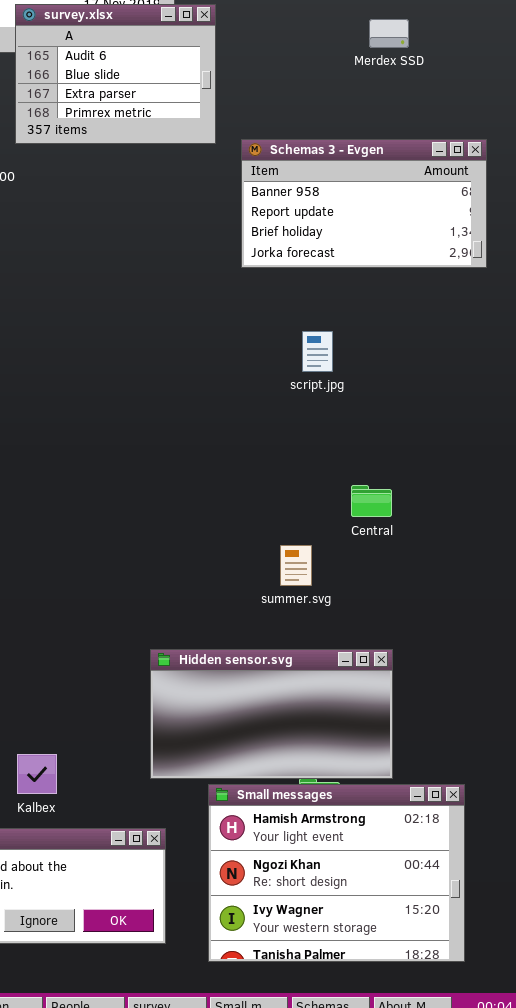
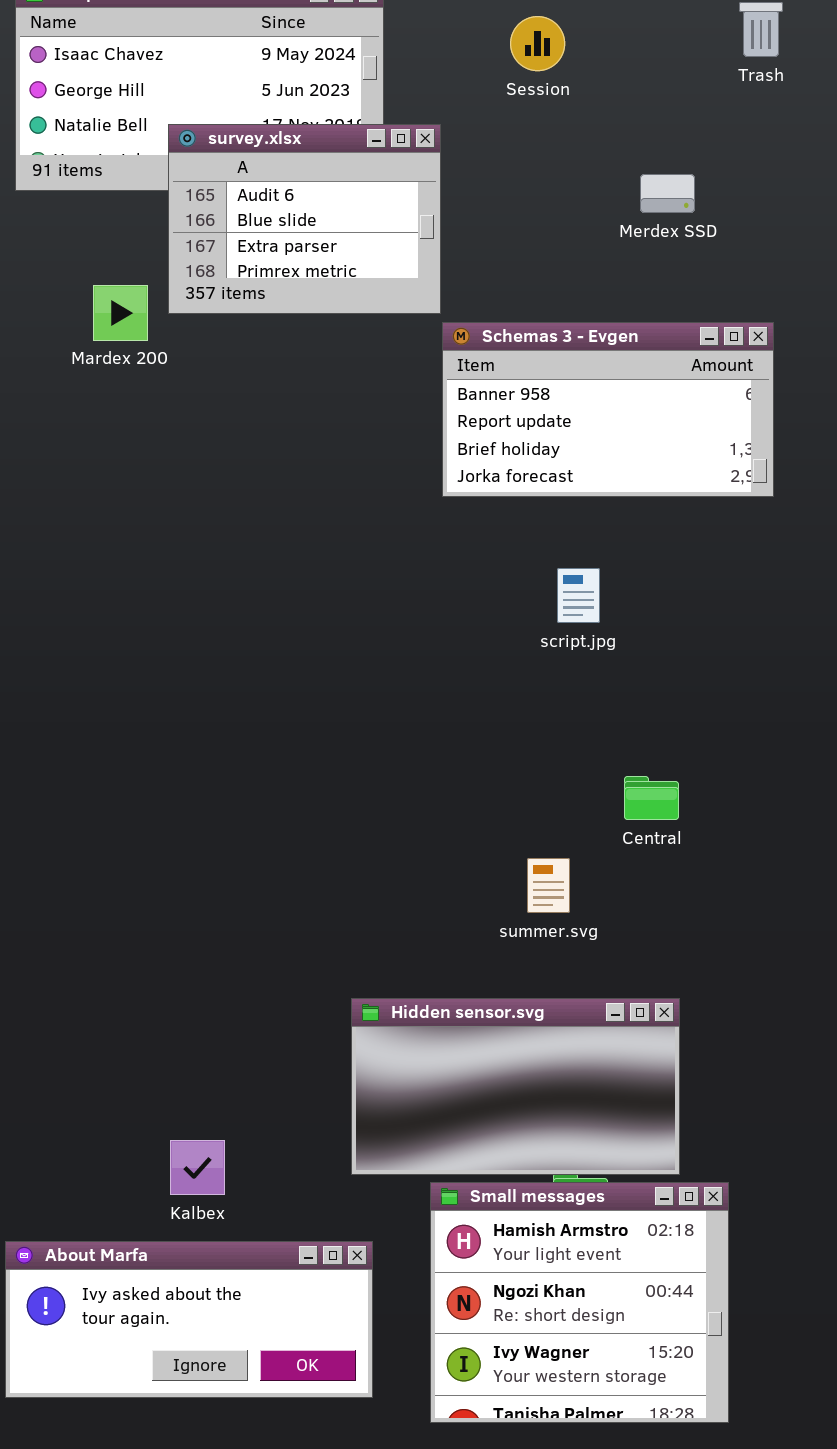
Merdex SSD: [369,19,409,48] -> [640,174,695,213], moved
Schemas 3 - Evgen: [241,139,487,268] -> [442,322,774,497], moved
Small messages: [208,784,465,962] -> [430,1182,729,1423], resized

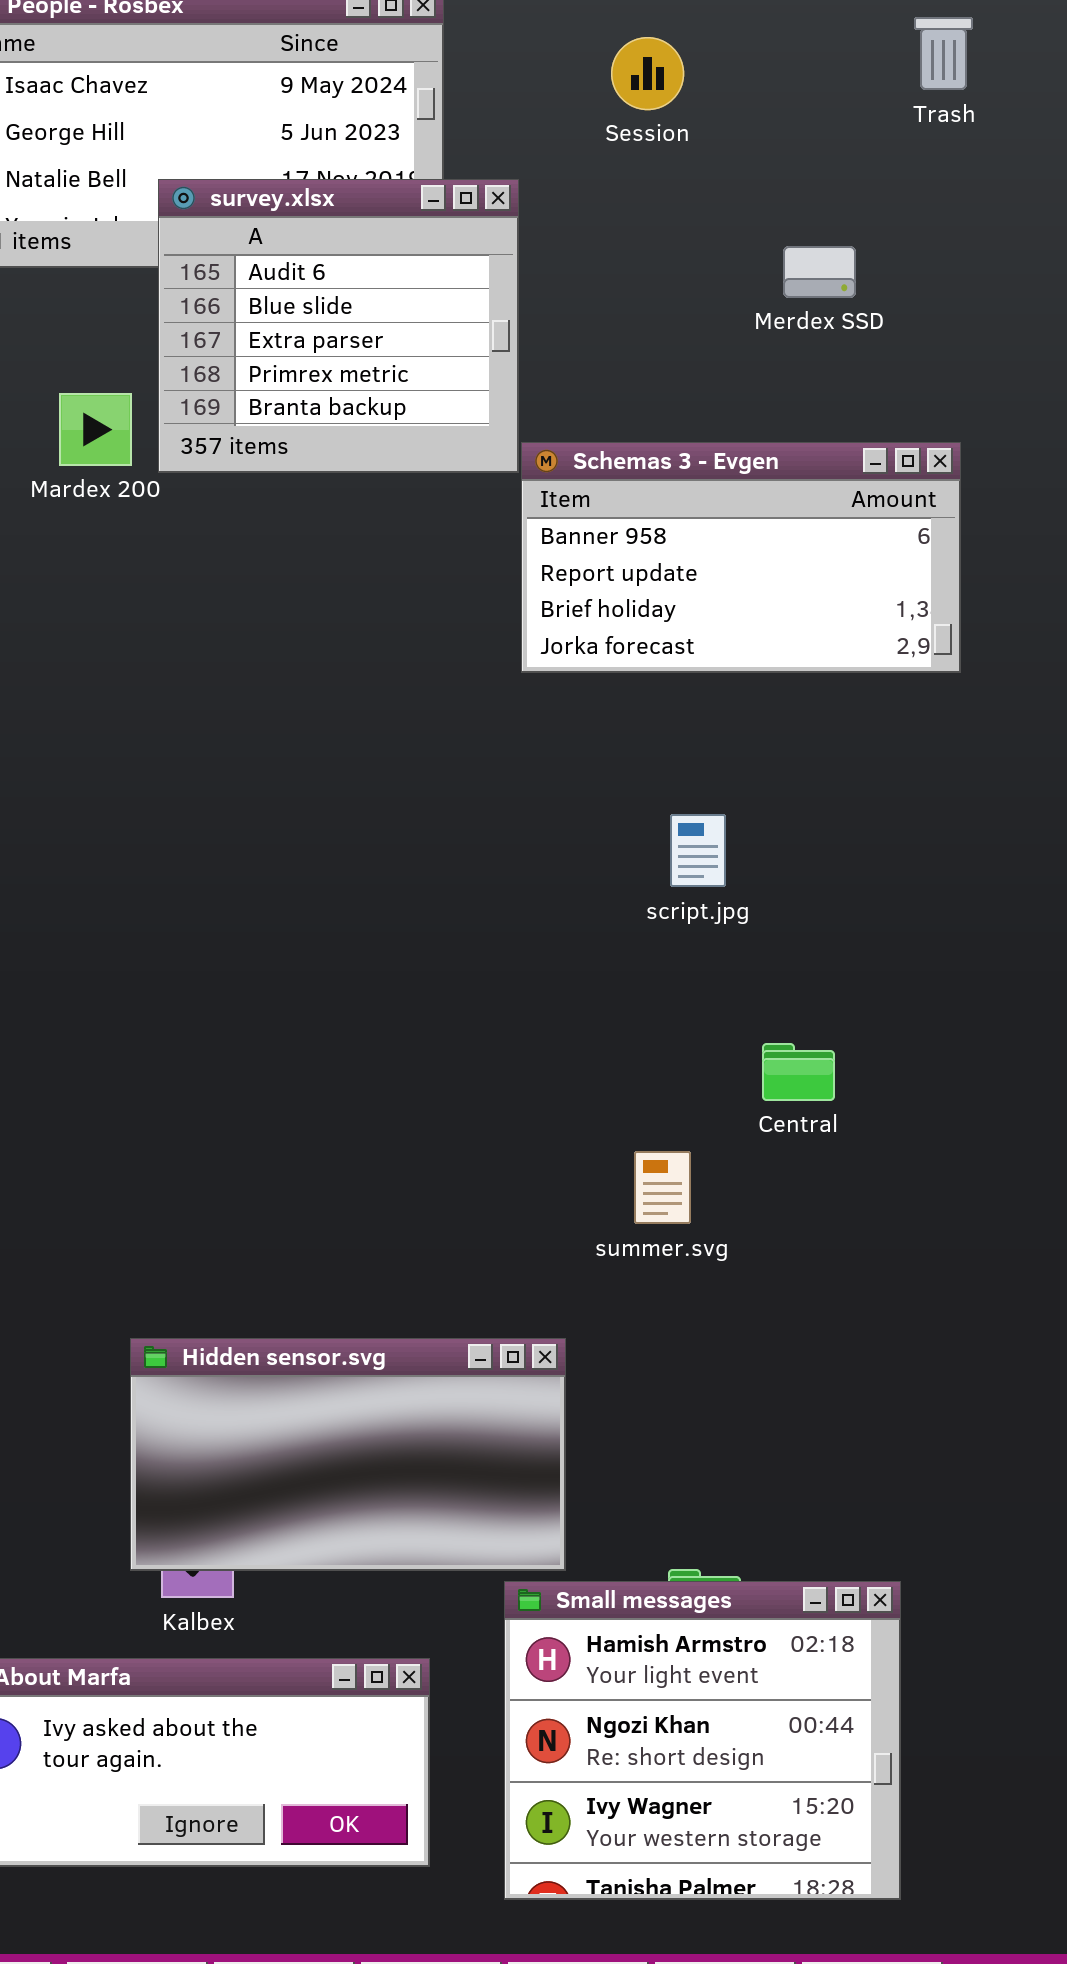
survey.xlsx: [168,124,441,314] -> [158,179,519,473], resized
script.jpg: [557,568,600,623] -> [670,814,726,887], moved
Hidden sensor.svg: [351,998,680,1175] -> [130,1338,566,1571], moved

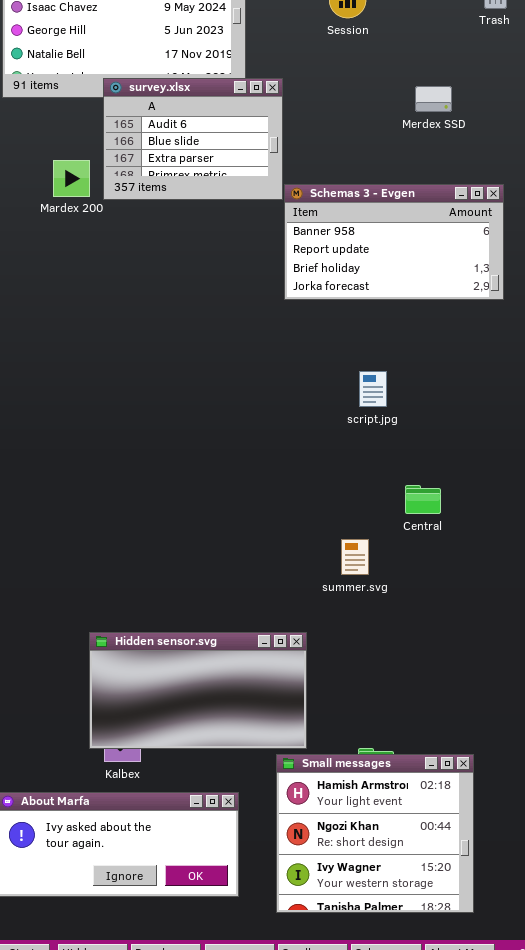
survey.xlsx: [158,179,519,473] -> [103,78,283,200], resized

